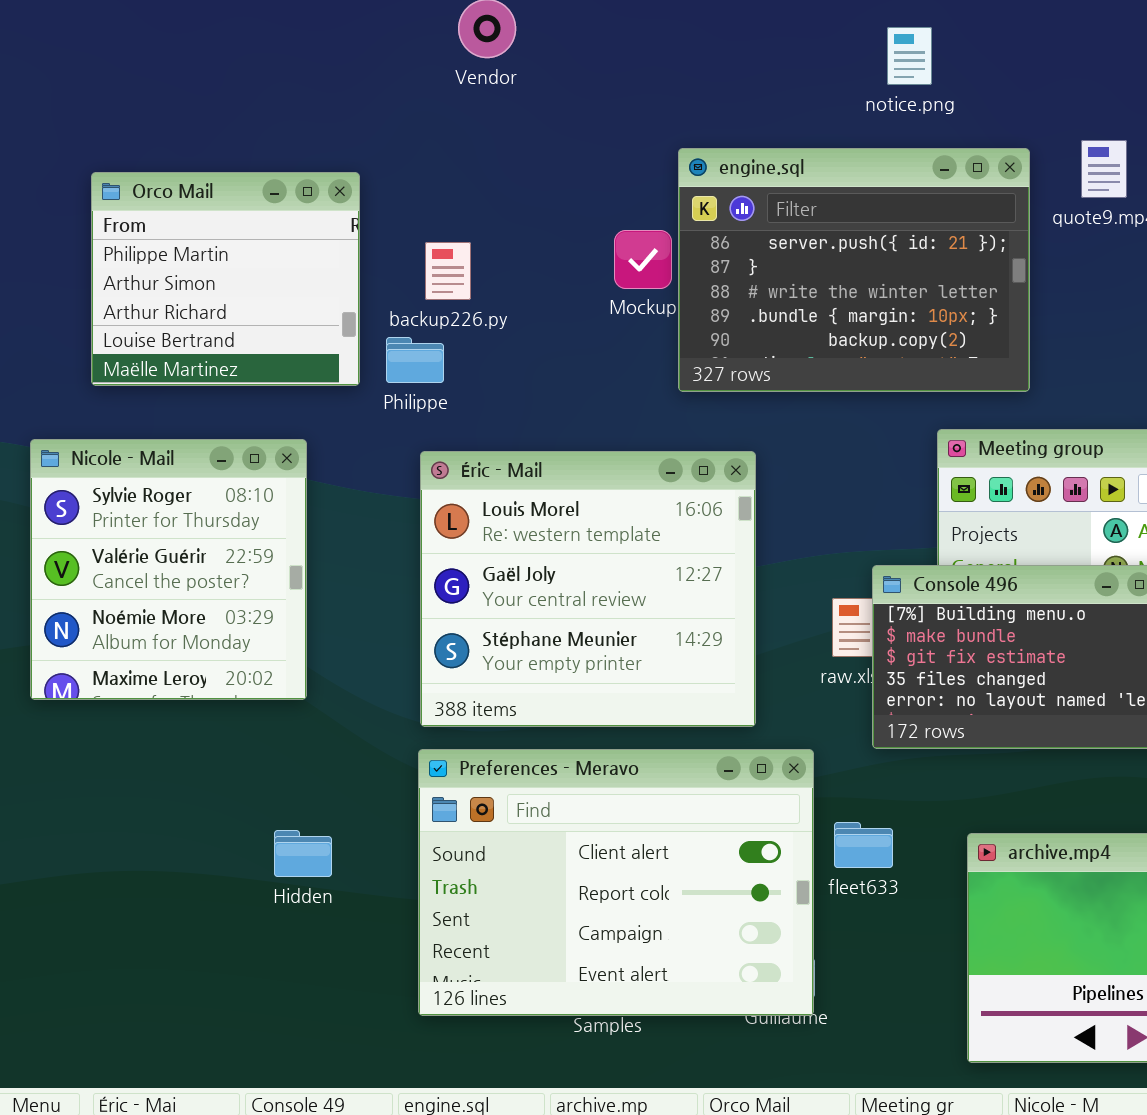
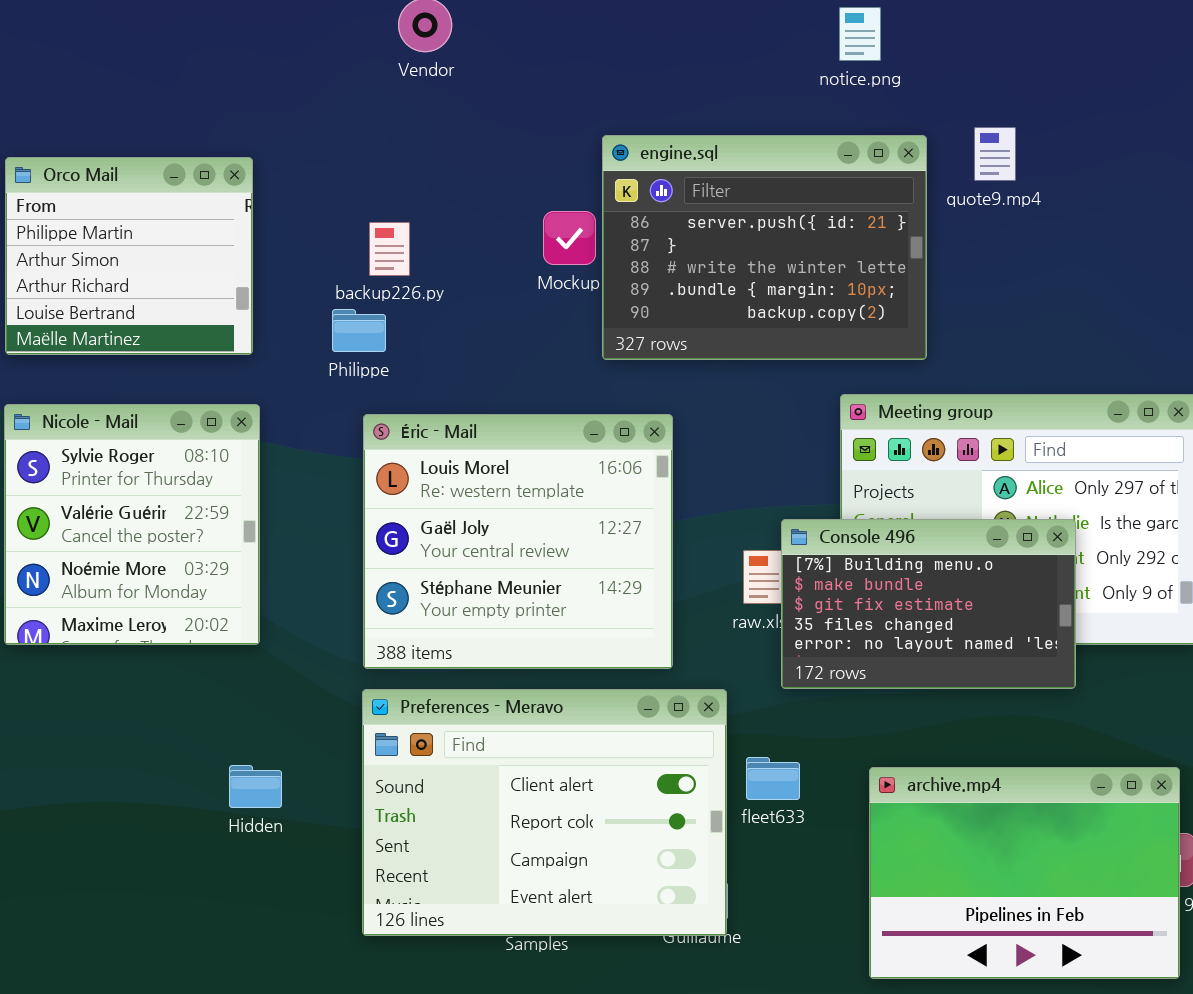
notice.png: [887,27,932,85] -> [839,7,881,61], moved
Orco Mail: [91,172,360,386] -> [5,157,253,355], moved

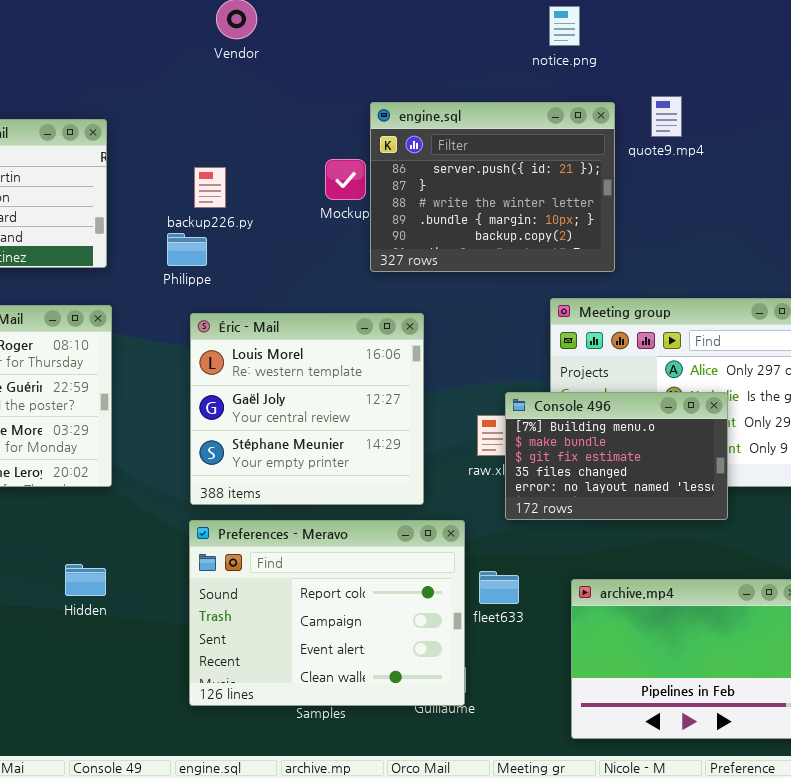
Preferences - Meravo: [362,689,727,936] -> [189,520,465,706], scrolled down 1 row
Hidden: [229,765,282,808] -> [65,564,106,596], moved

